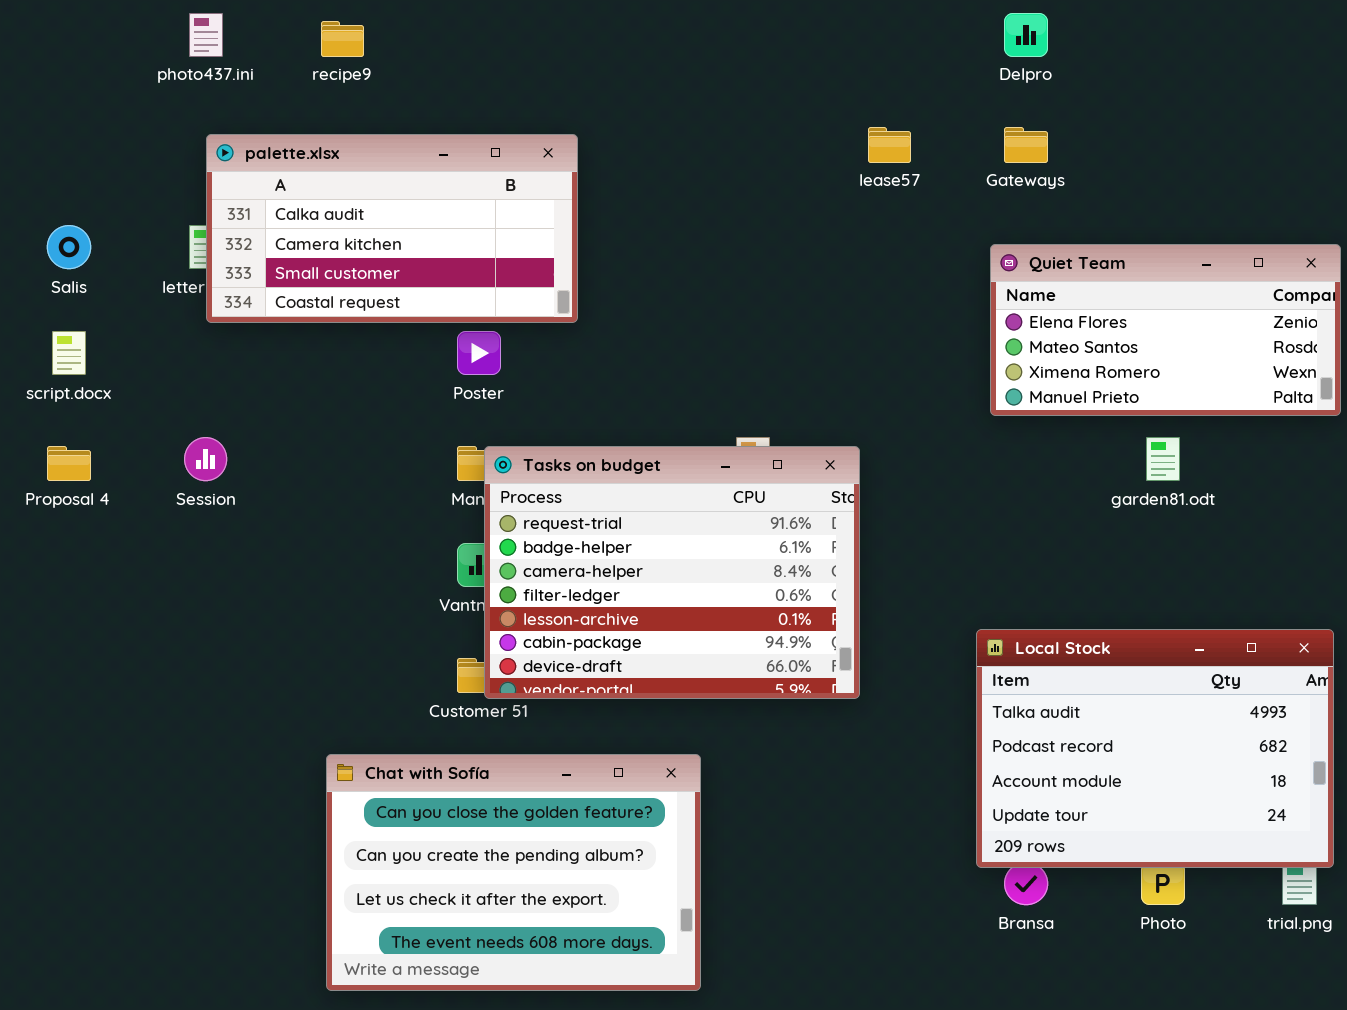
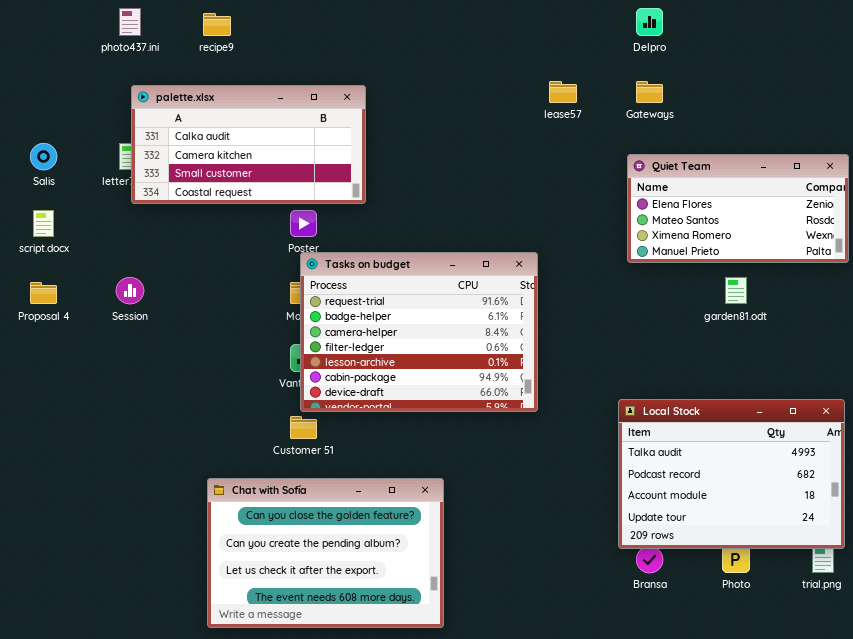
Tasks on budget: [484,446,860,699] -> [300,252,538,412], moved

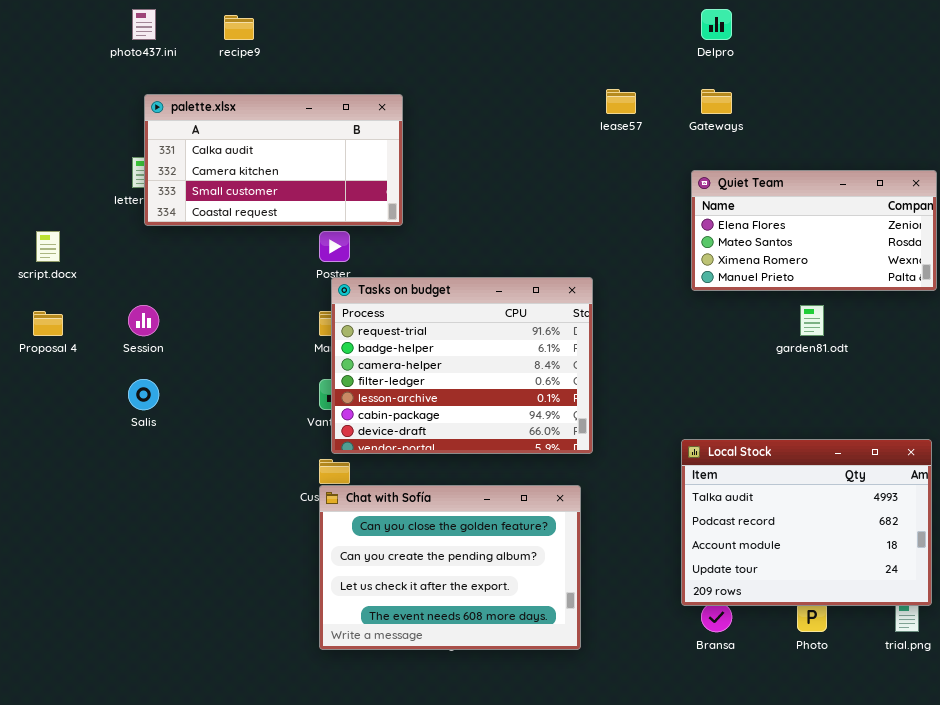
Salis: [30,143,57,170] -> [128,379,159,410], moved
Chat with Sofía: [207,478,444,628] -> [319,485,581,650], moved

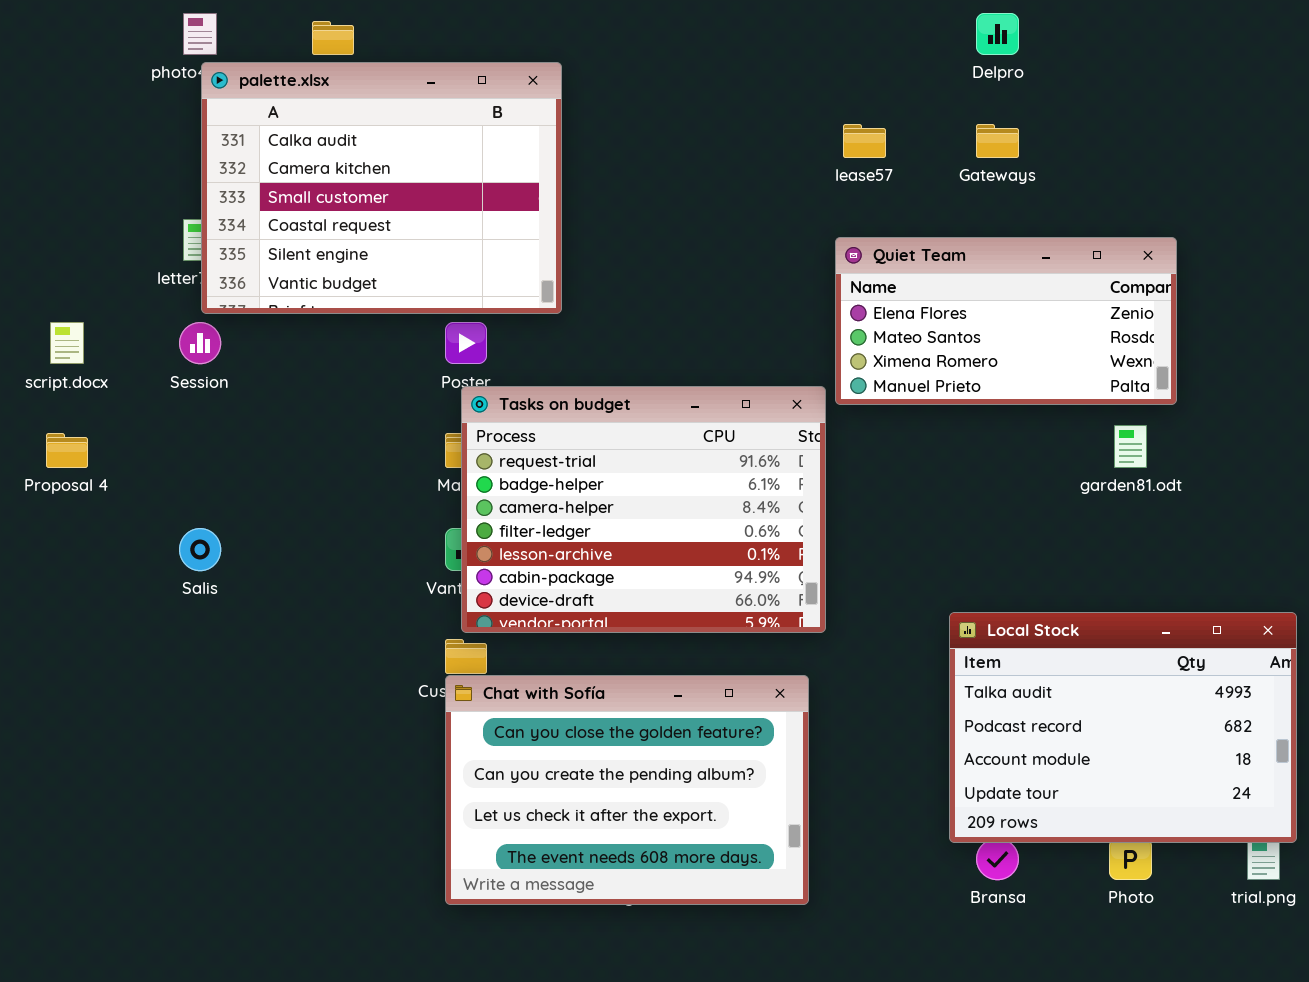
palette.xlsx: [144,94,403,226] -> [201,62,562,314], resized
Quiet Team: [691,170,937,291] -> [835,237,1177,405], moved
Session: [128,305,159,336] -> [179,322,221,364], moved

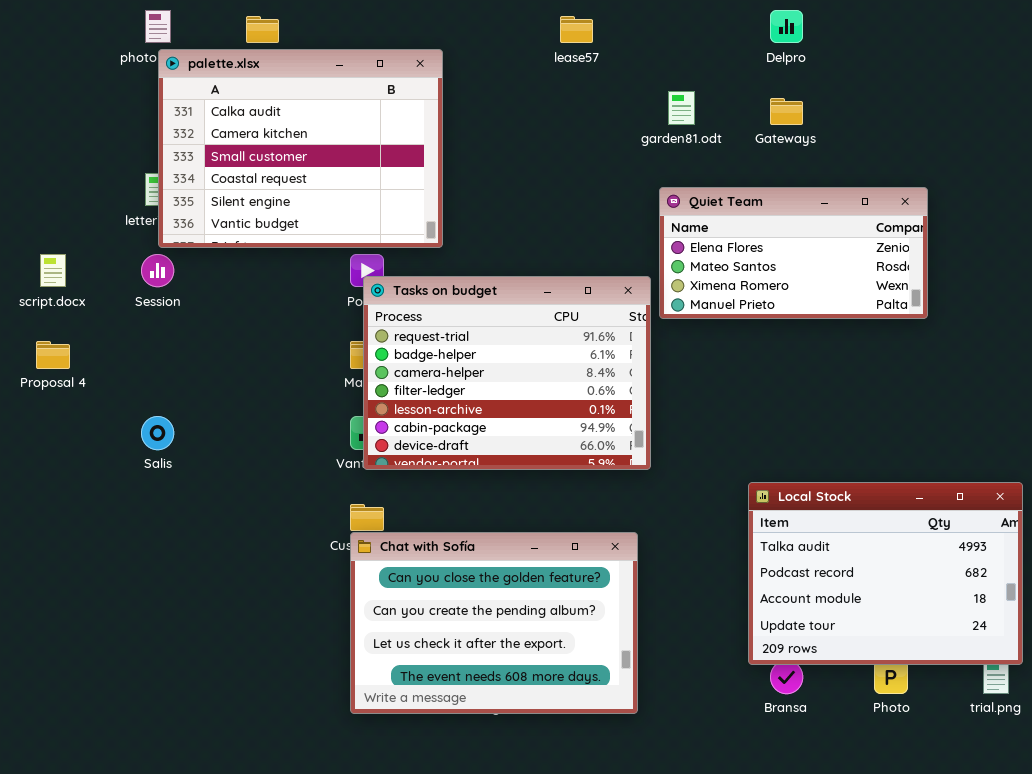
lease57: [843,124,886,158] -> [560,16,593,43], moved
Tasks on budget: [461,386,826,633] -> [363,276,651,470], moved
garden81.odt: [1114,425,1147,468] -> [668,91,695,125], moved

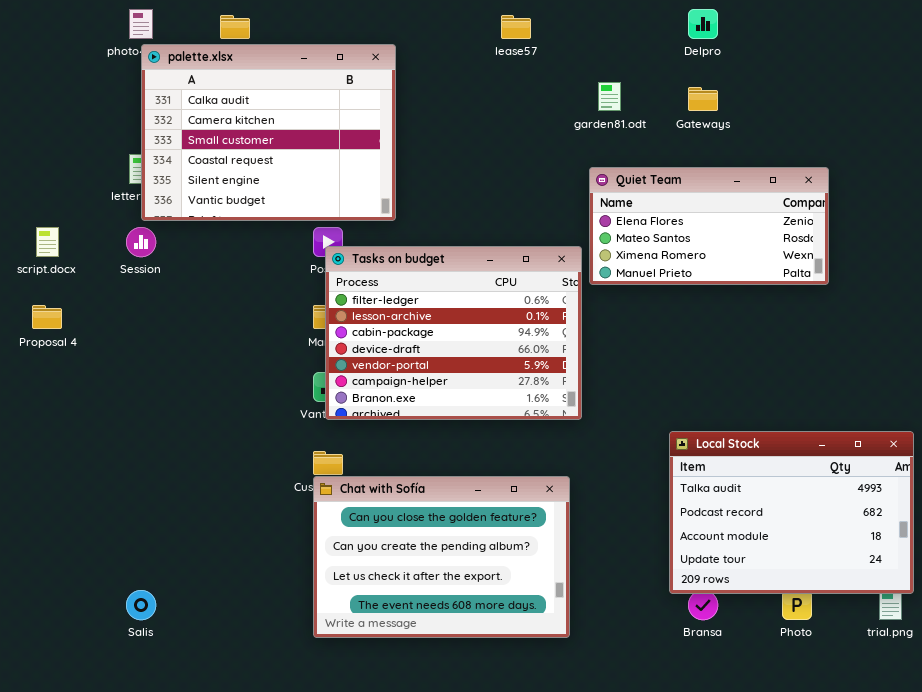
Tasks on budget: [363,276,651,470] -> [325,246,582,420], scrolled down 3 rows
Salis: [141,416,174,450] -> [126,590,156,620], moved

